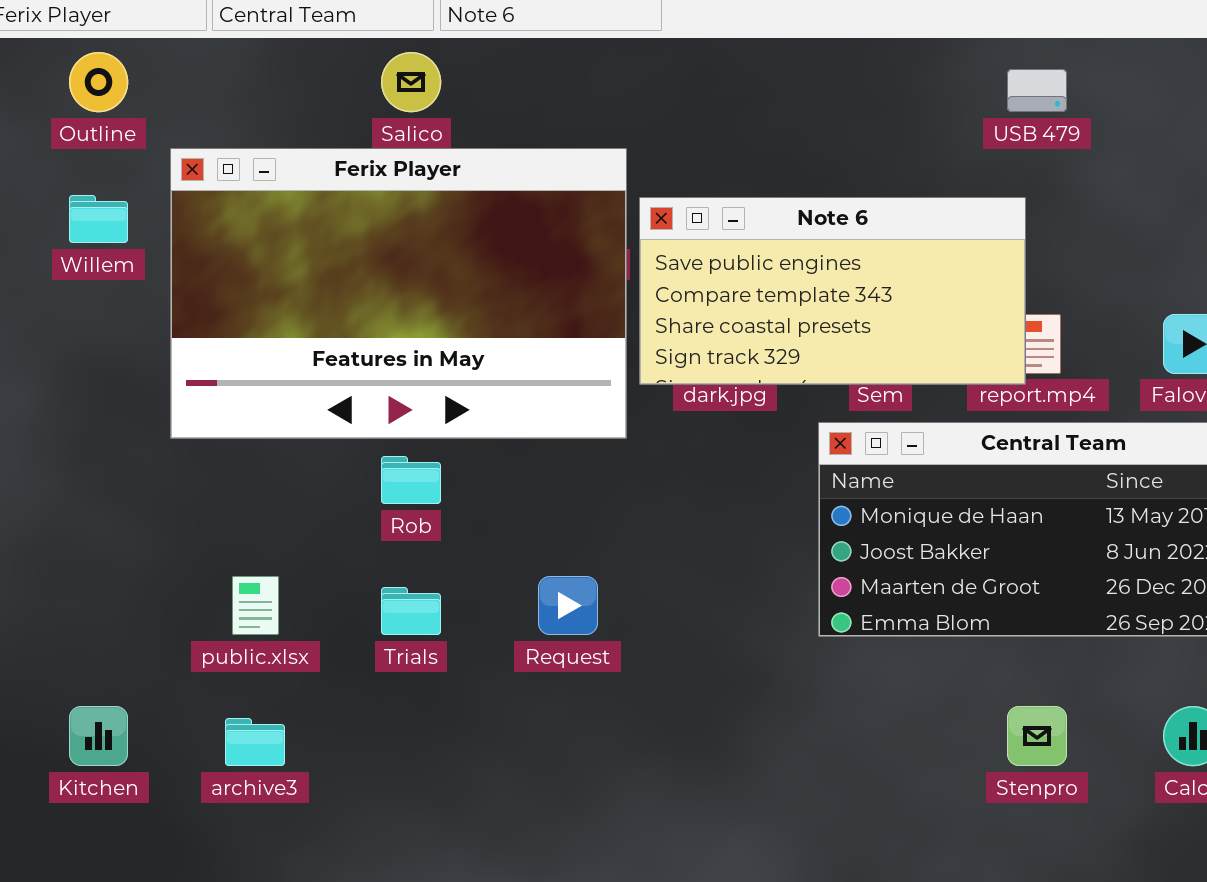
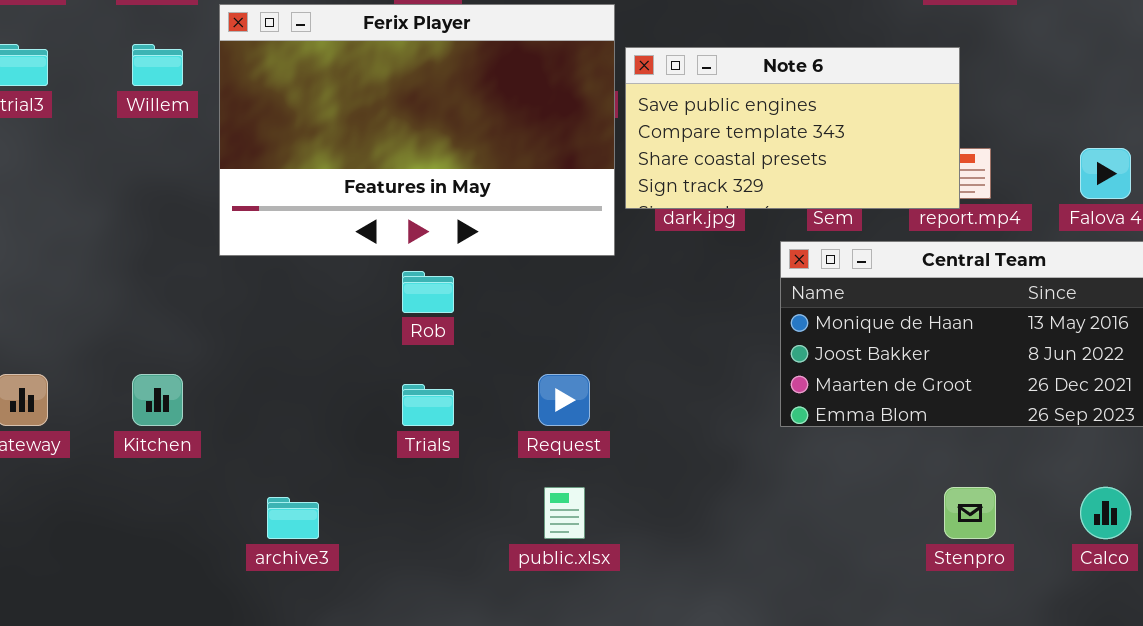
public.xlsx: [232,576,279,635] -> [544,487,585,539], moved
Kitchen: [69,706,128,766] -> [132,374,183,426], moved

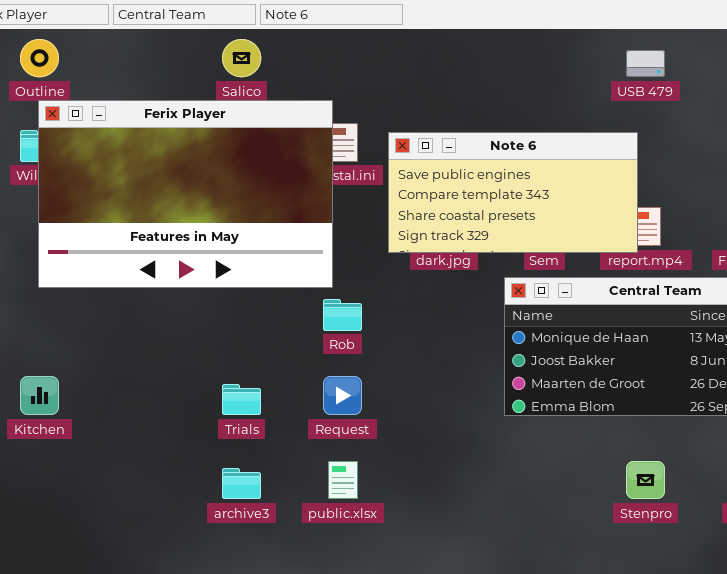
Ferix Player: [219,4,615,256] -> [38,100,333,288], moved
Rob: [402,271,454,313] -> [323,299,362,331], moved
archive3: [267,497,319,539] -> [222,468,261,499], moved

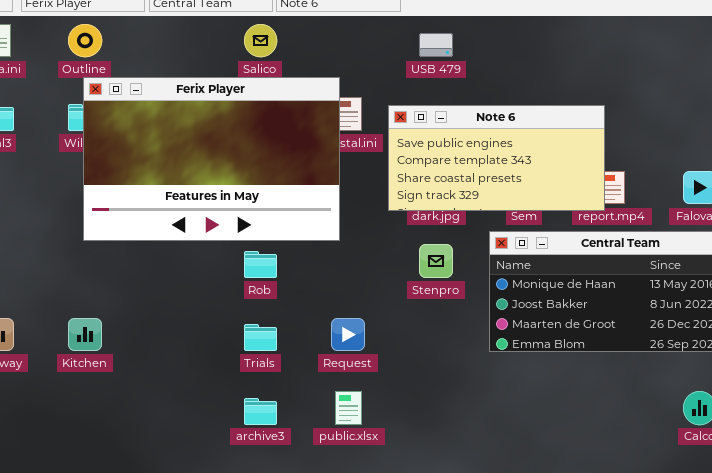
USB 479: [626,50,665,77] -> [419,33,453,57], moved
Rob: [323,299,362,331] -> [244,251,277,278], moved
Stenpro: [626,461,665,499] -> [419,244,453,278], moved

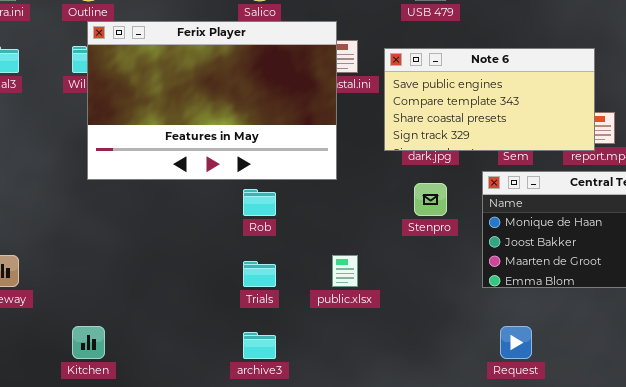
Kitchen: [68,318,102,351] -> [72,326,105,359], moved
Request: [331,318,365,351] -> [500,326,532,359], moved
public.xlsx: [335,391,362,425] -> [332,255,358,287], moved

